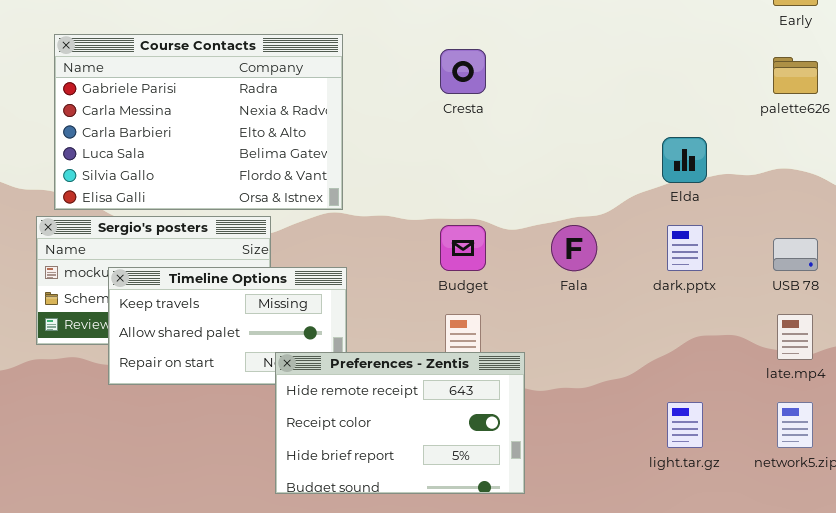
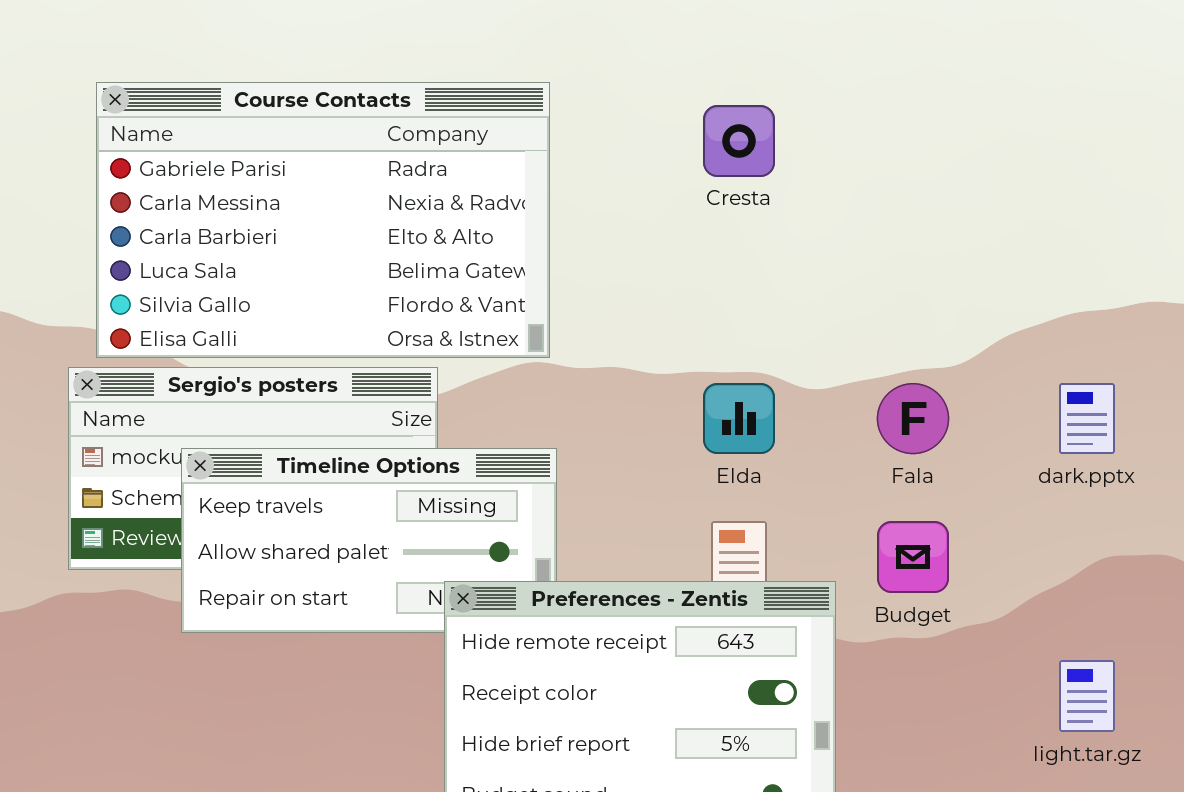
Elda: [662,137,707,183] -> [703,383,775,454], moved
Budget: [440,225,486,271] -> [877,521,949,593], moved

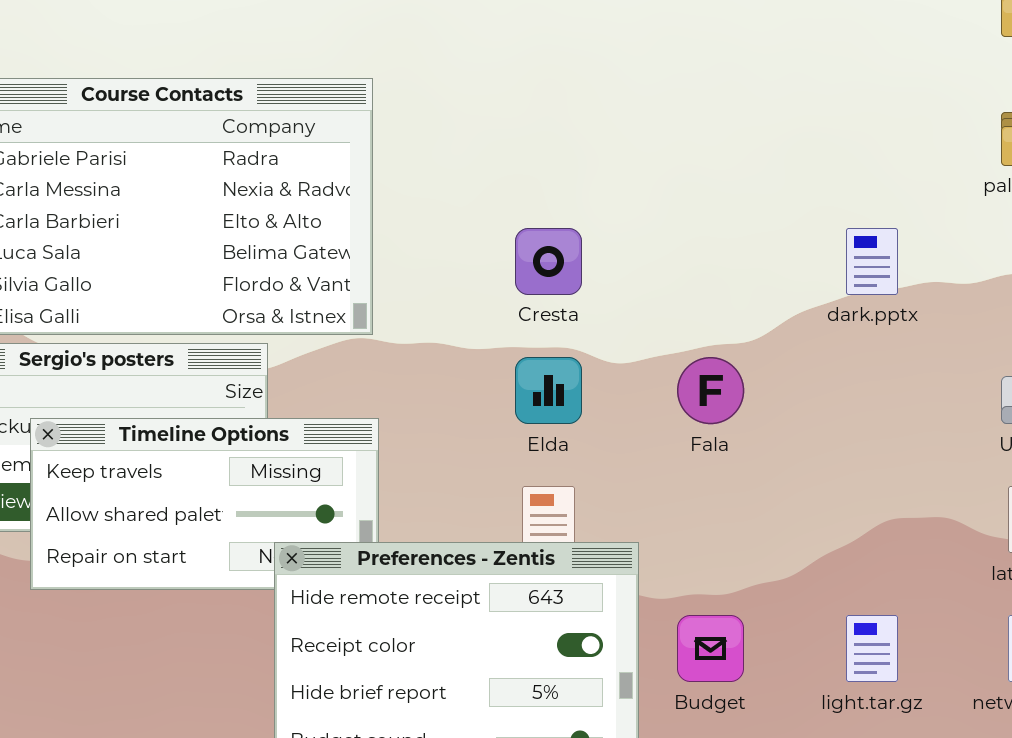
Cresta: [703,105,775,177] -> [515,228,582,295], moved
dark.pptx: [1059,383,1115,454] -> [846,228,898,295], moved
Budget: [877,521,949,593] -> [677,615,744,682], moved

